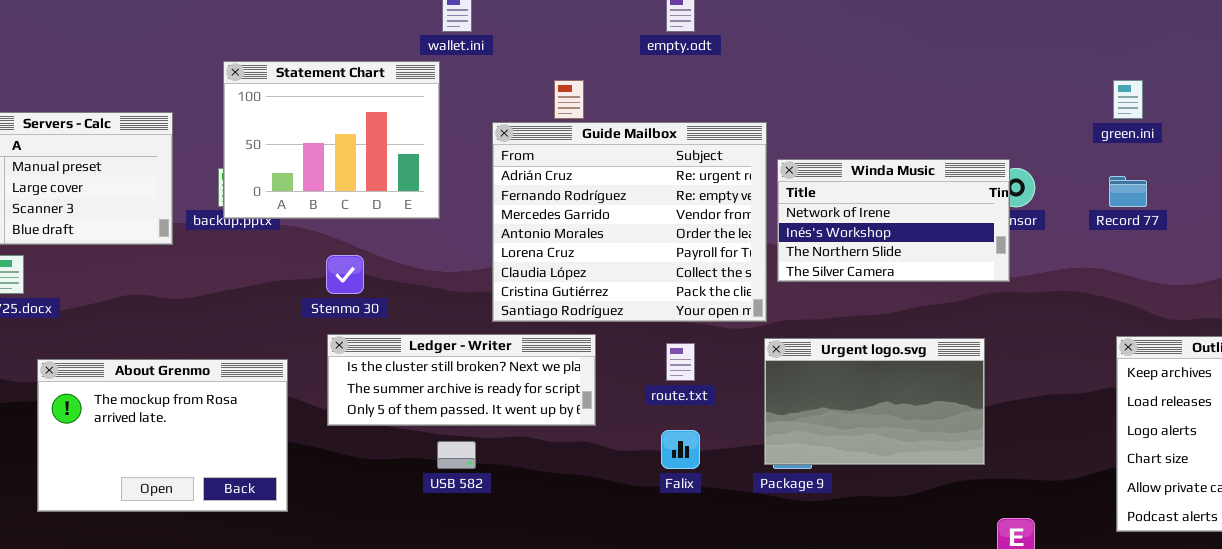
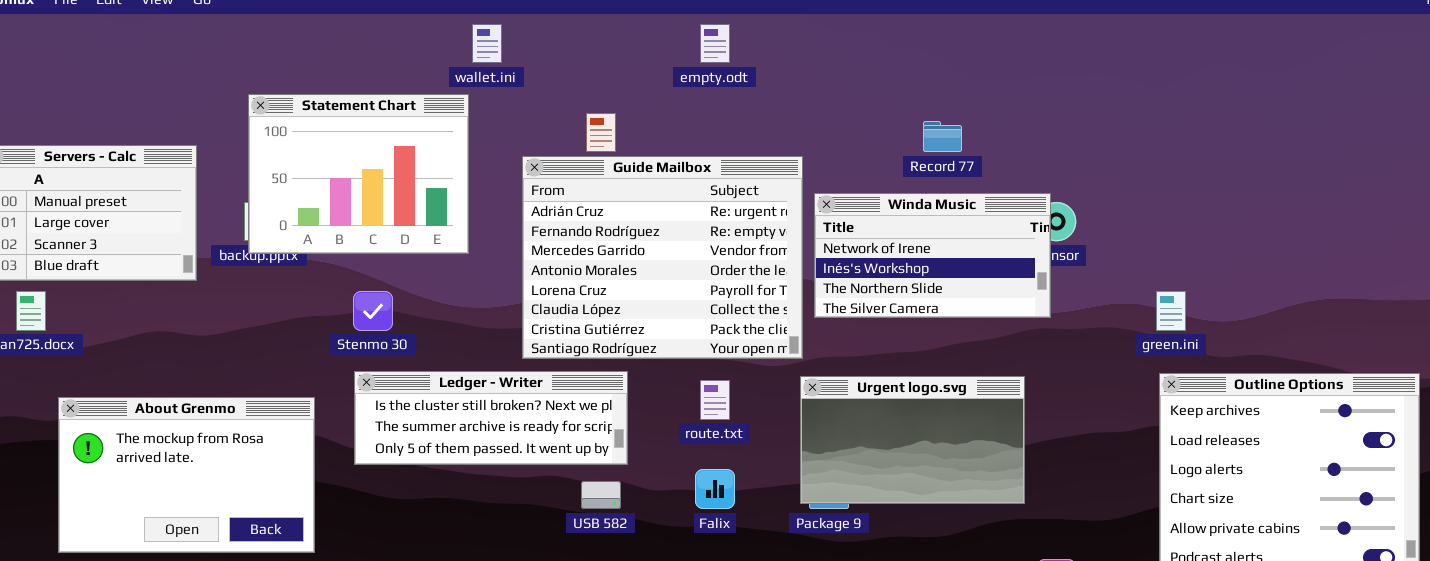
green.ini: [1113,80,1143,119] -> [1156,291,1186,331], moved
Record 77: [1109,176,1147,207] -> [923,121,962,152], moved
USB 582: [437,441,476,469] -> [581,481,621,509], moved

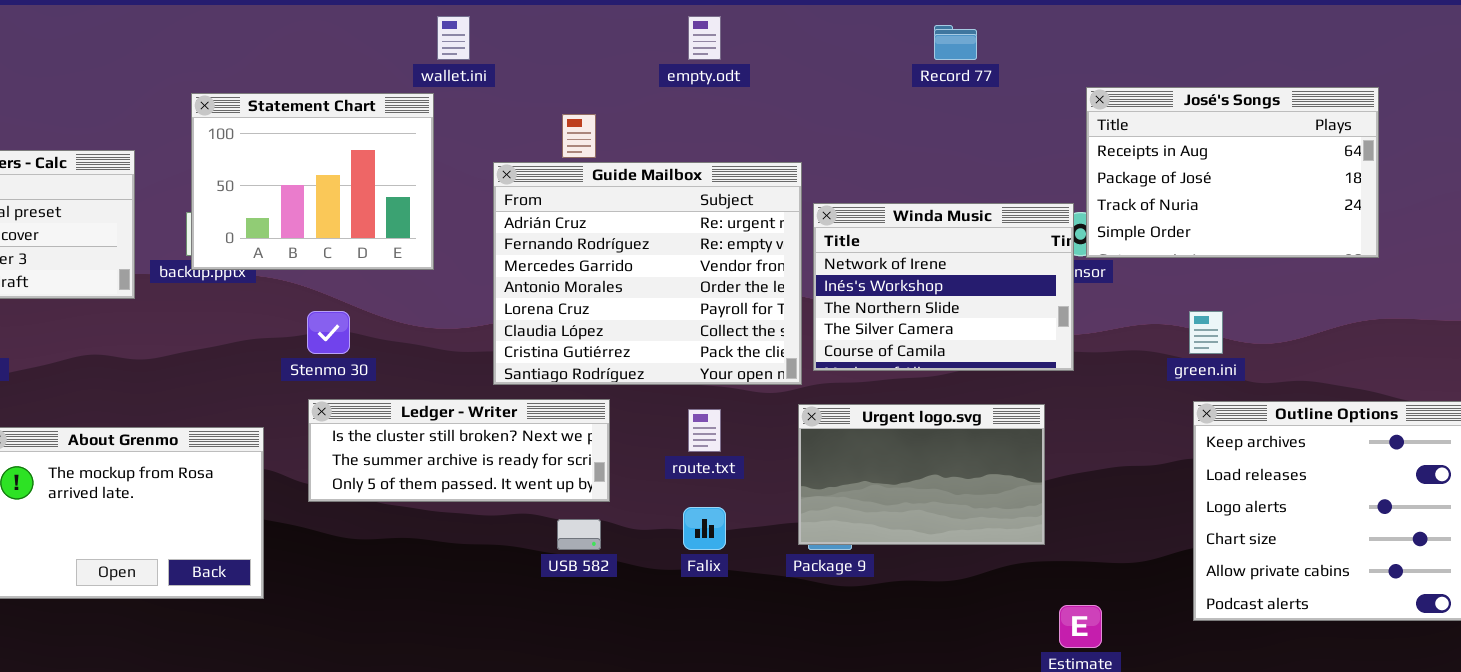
José's Songs: none -> [1086,87,1379,258], opened
Record 77: [923,121,962,152] -> [934,25,977,60], moved
Winda Music: [814,193,1051,318] -> [813,203,1074,371], resized

